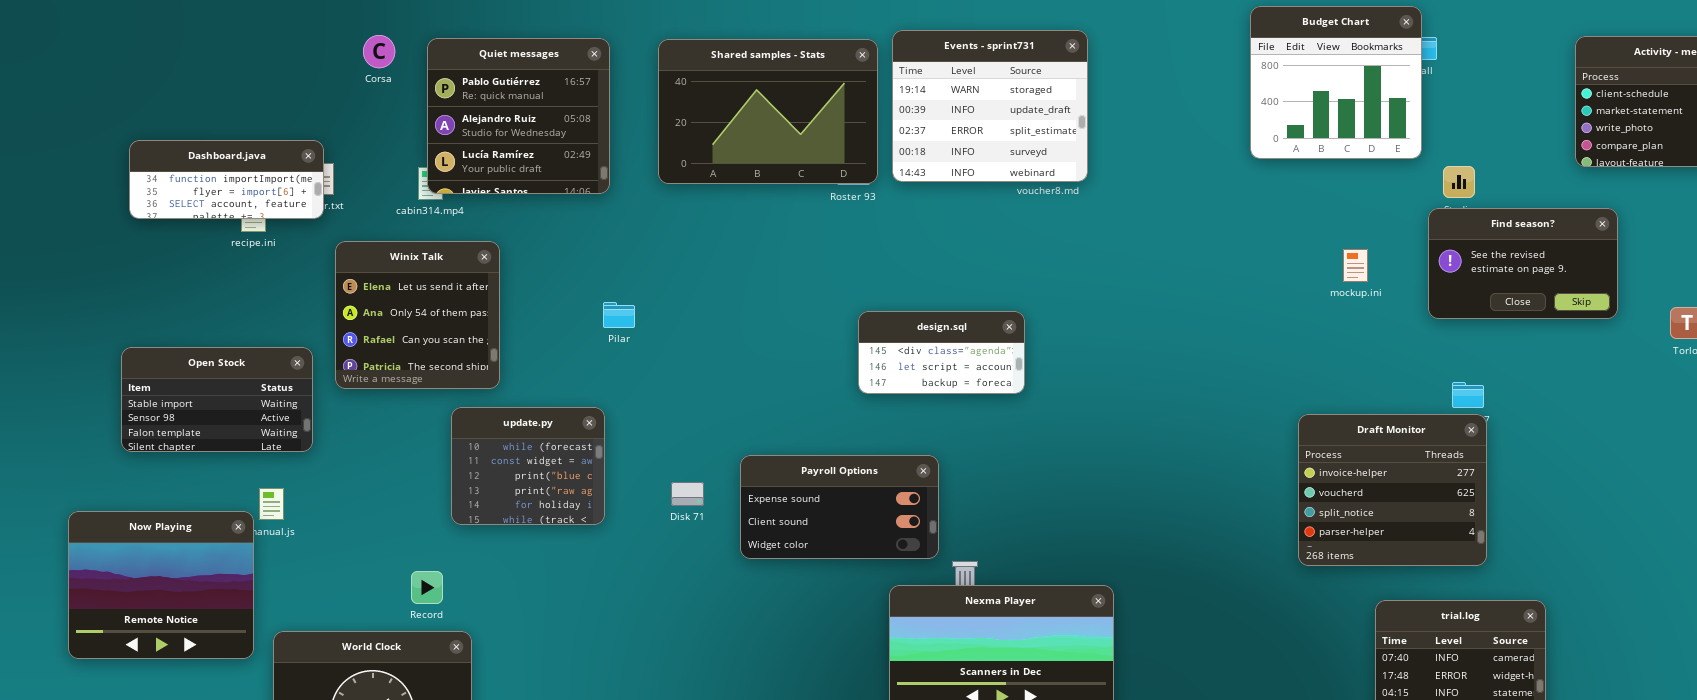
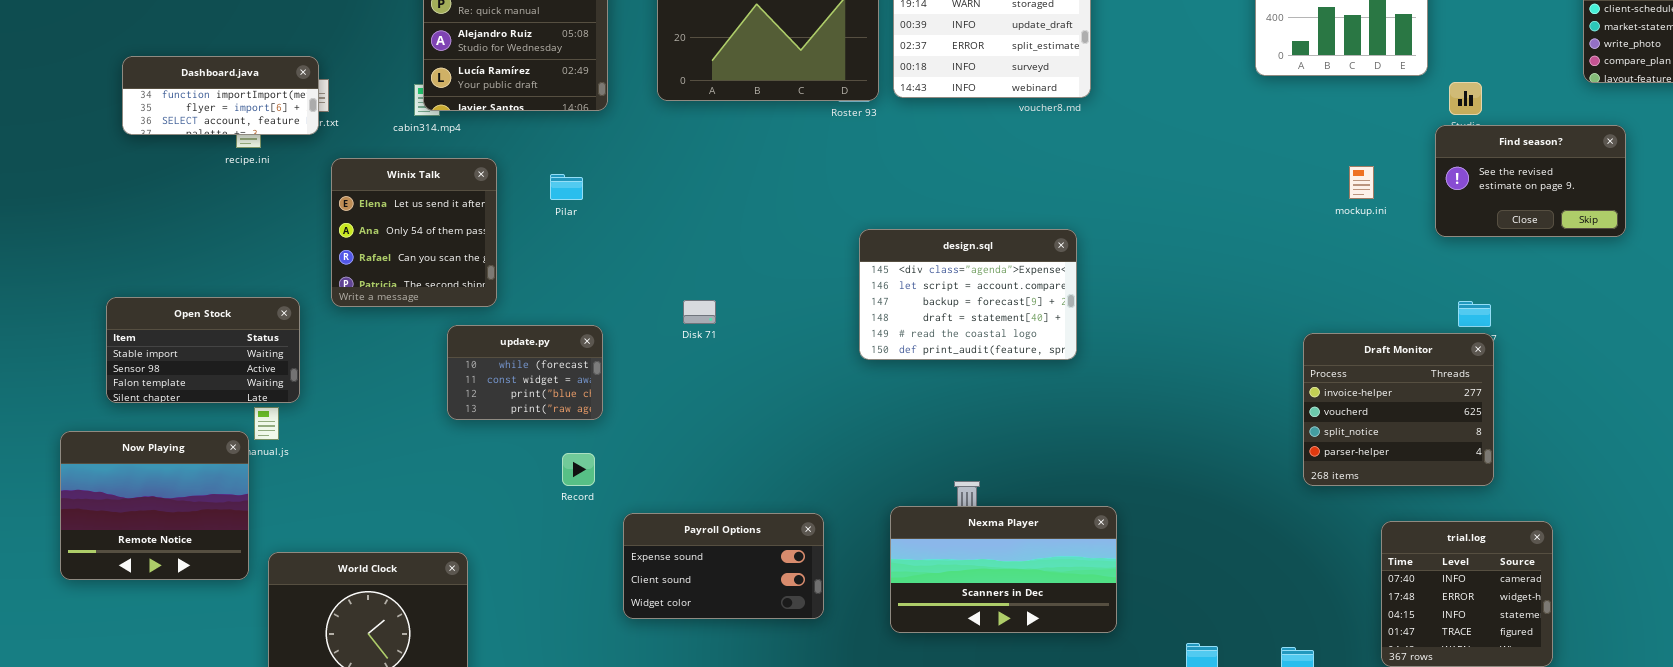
Pilar: [603,302,635,328] -> [550,174,583,200], moved
design.sql: [858,311,1025,394] -> [859,229,1077,360], resized
Open Stock: [121,347,313,452] -> [106,297,300,403], moved
update.py: [451,407,605,525] -> [447,325,603,420], resized
Payroll Options: [740,455,939,559] -> [623,513,824,619], moved
Disk 71: [671,482,704,506] -> [683,300,716,324], moved
Record: [411,571,443,604] -> [562,453,595,486], moved

